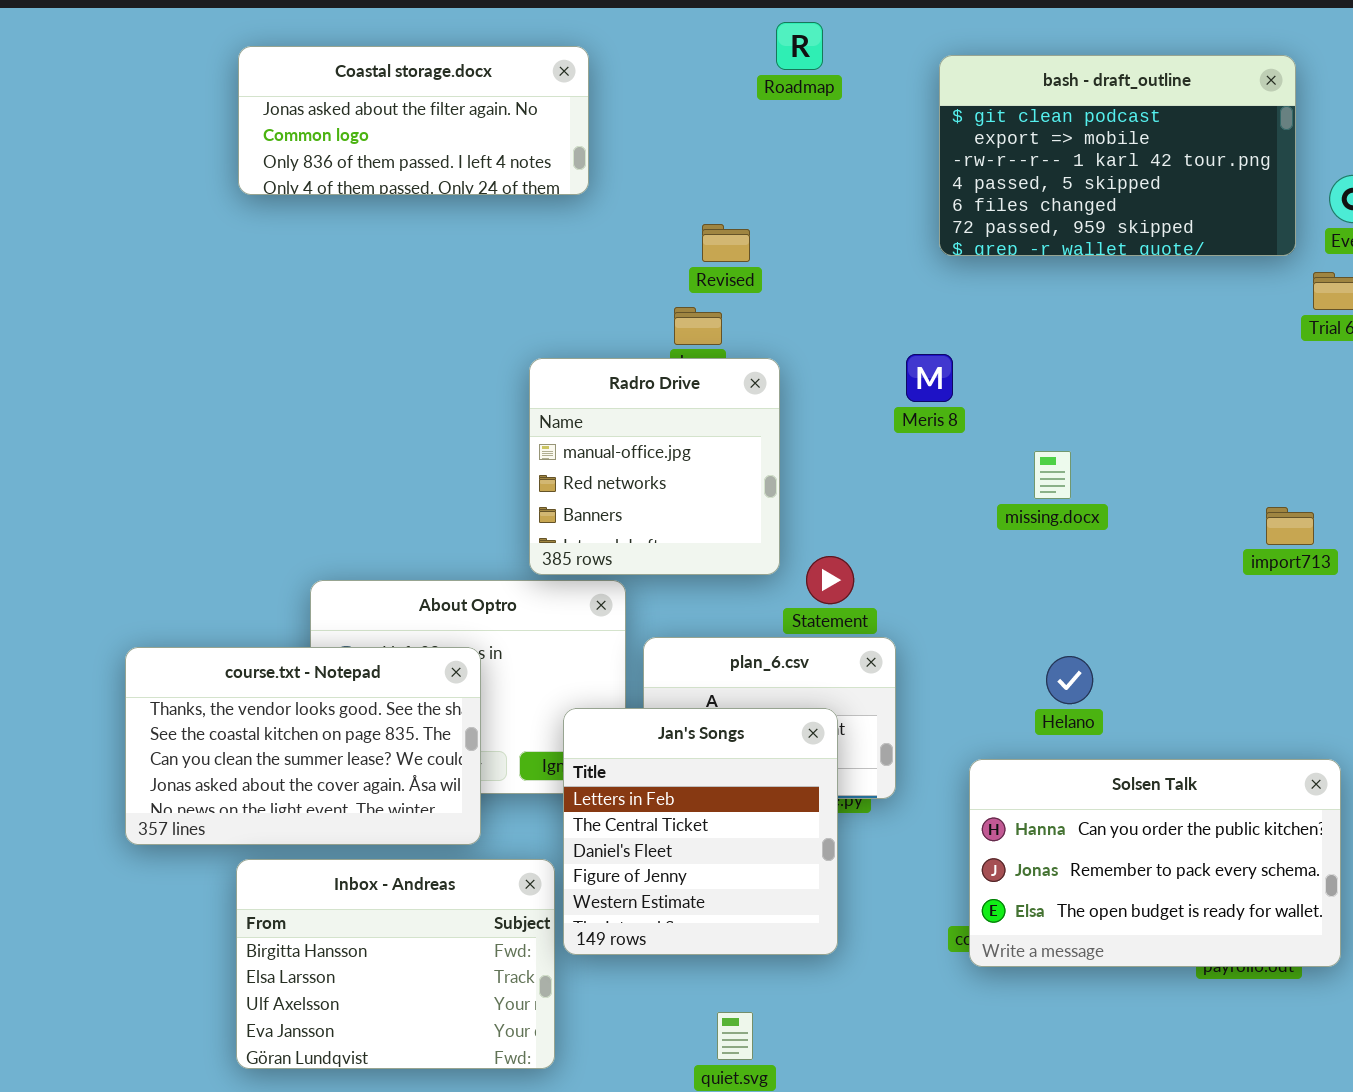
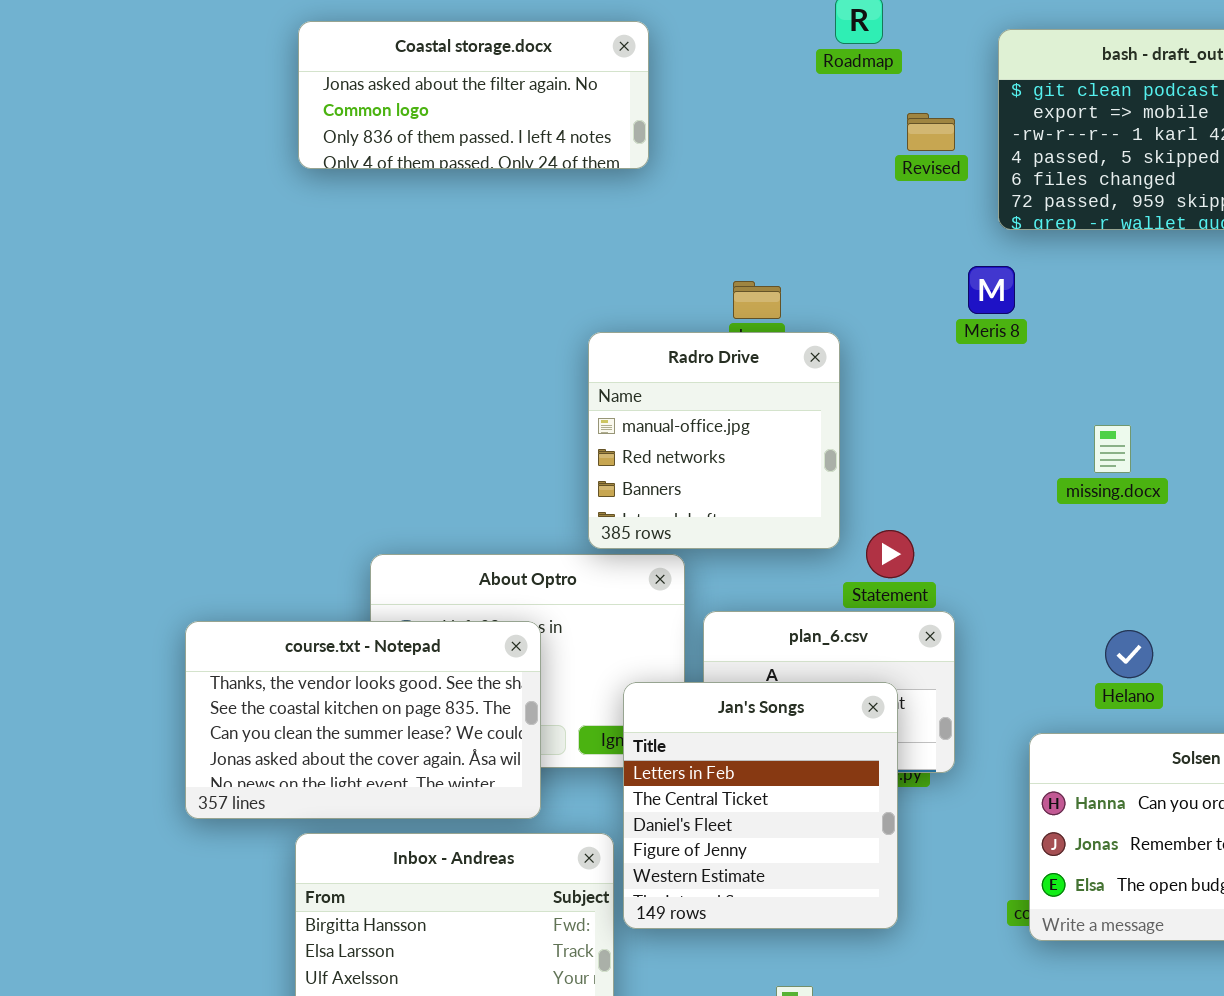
Revised: [702,224,750,262] -> [907,113,955,151], moved
Meris 8: [906,354,953,402] -> [968,266,1015,314], moved

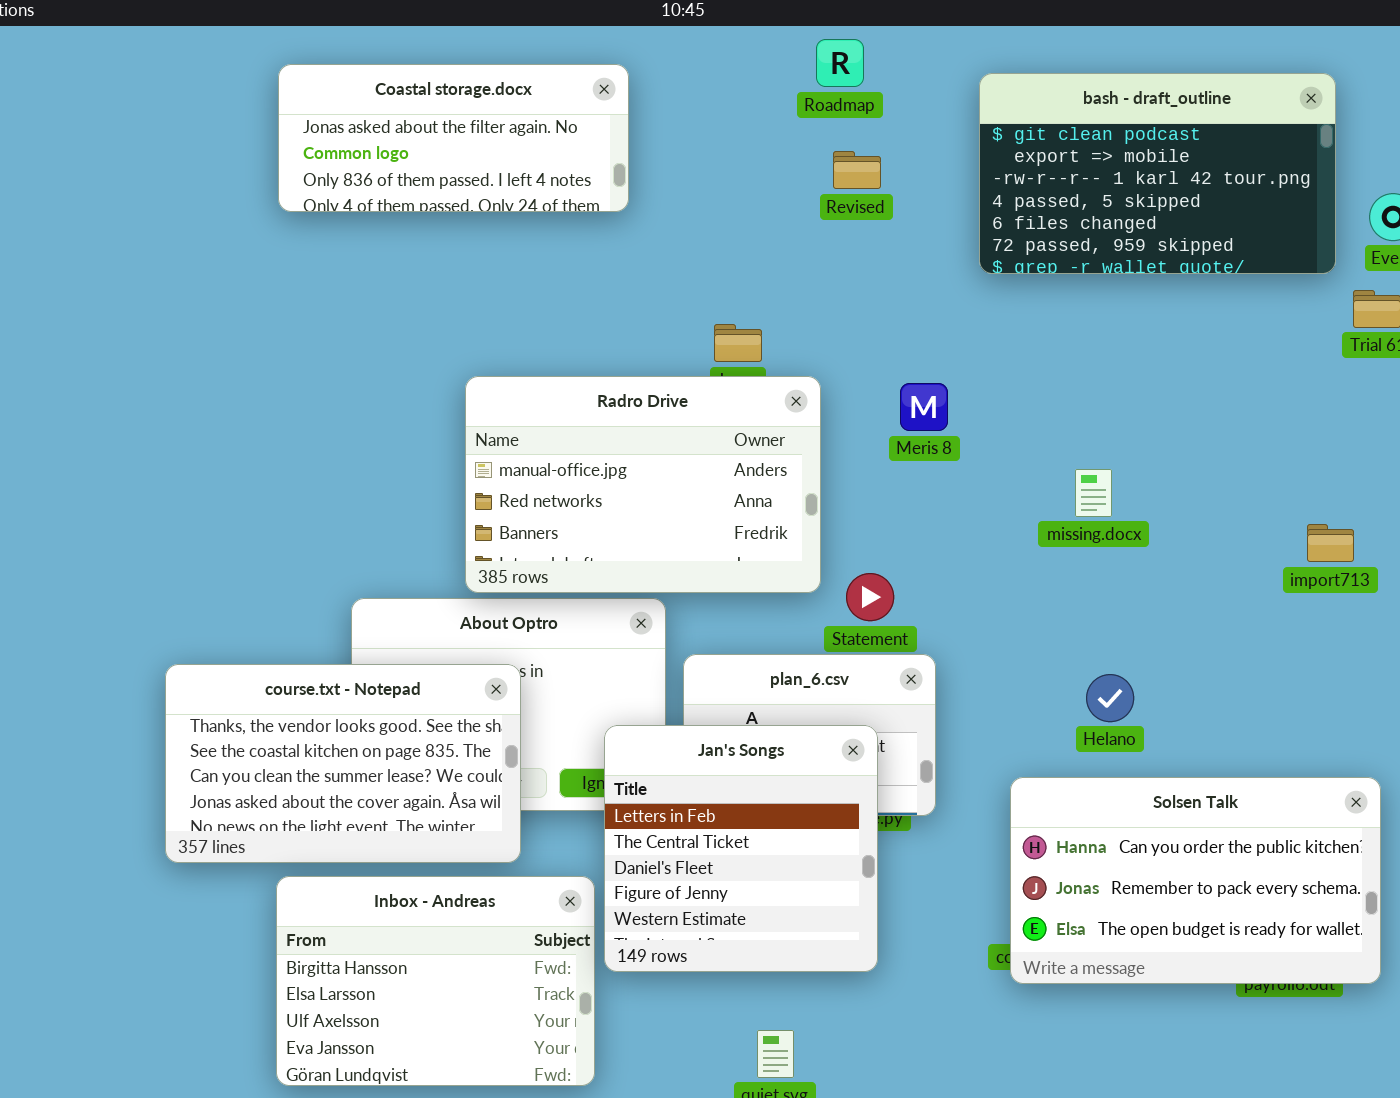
Revised: [907,113,955,151] -> [833,151,881,189], moved
Meris 8: [968,266,1015,314] -> [900,383,948,431], moved
Radro Drive: [588,332,840,549] -> [465,376,821,593], resized

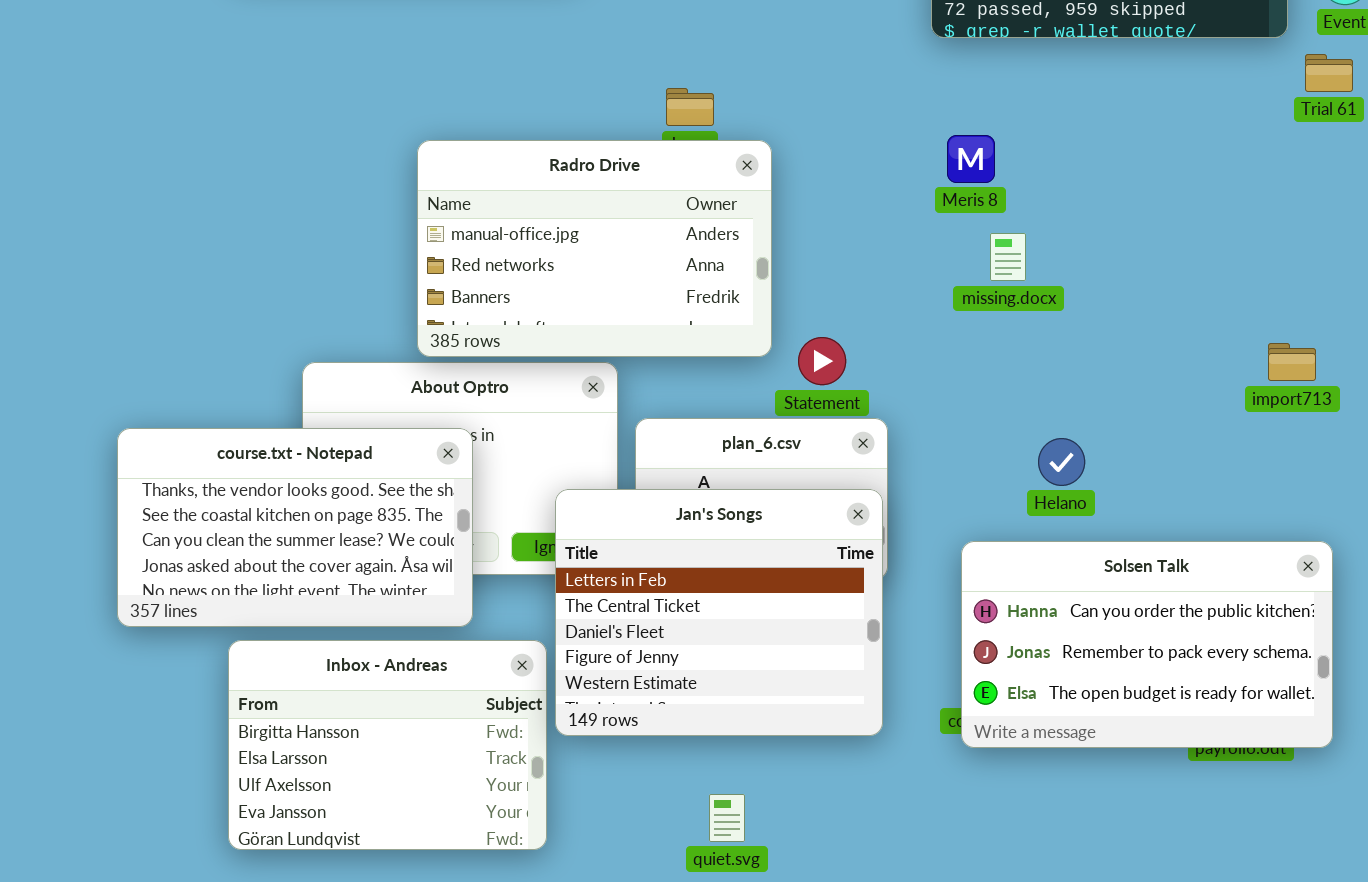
Meris 8: [900,383,948,431] -> [947,135,995,183], moved
missing.docx: [1075,469,1112,517] -> [990,233,1026,281], moved
import713: [1307,524,1354,562] -> [1268,343,1316,381], moved
Jan's Songs: [604,725,878,972] -> [555,489,883,736], resized

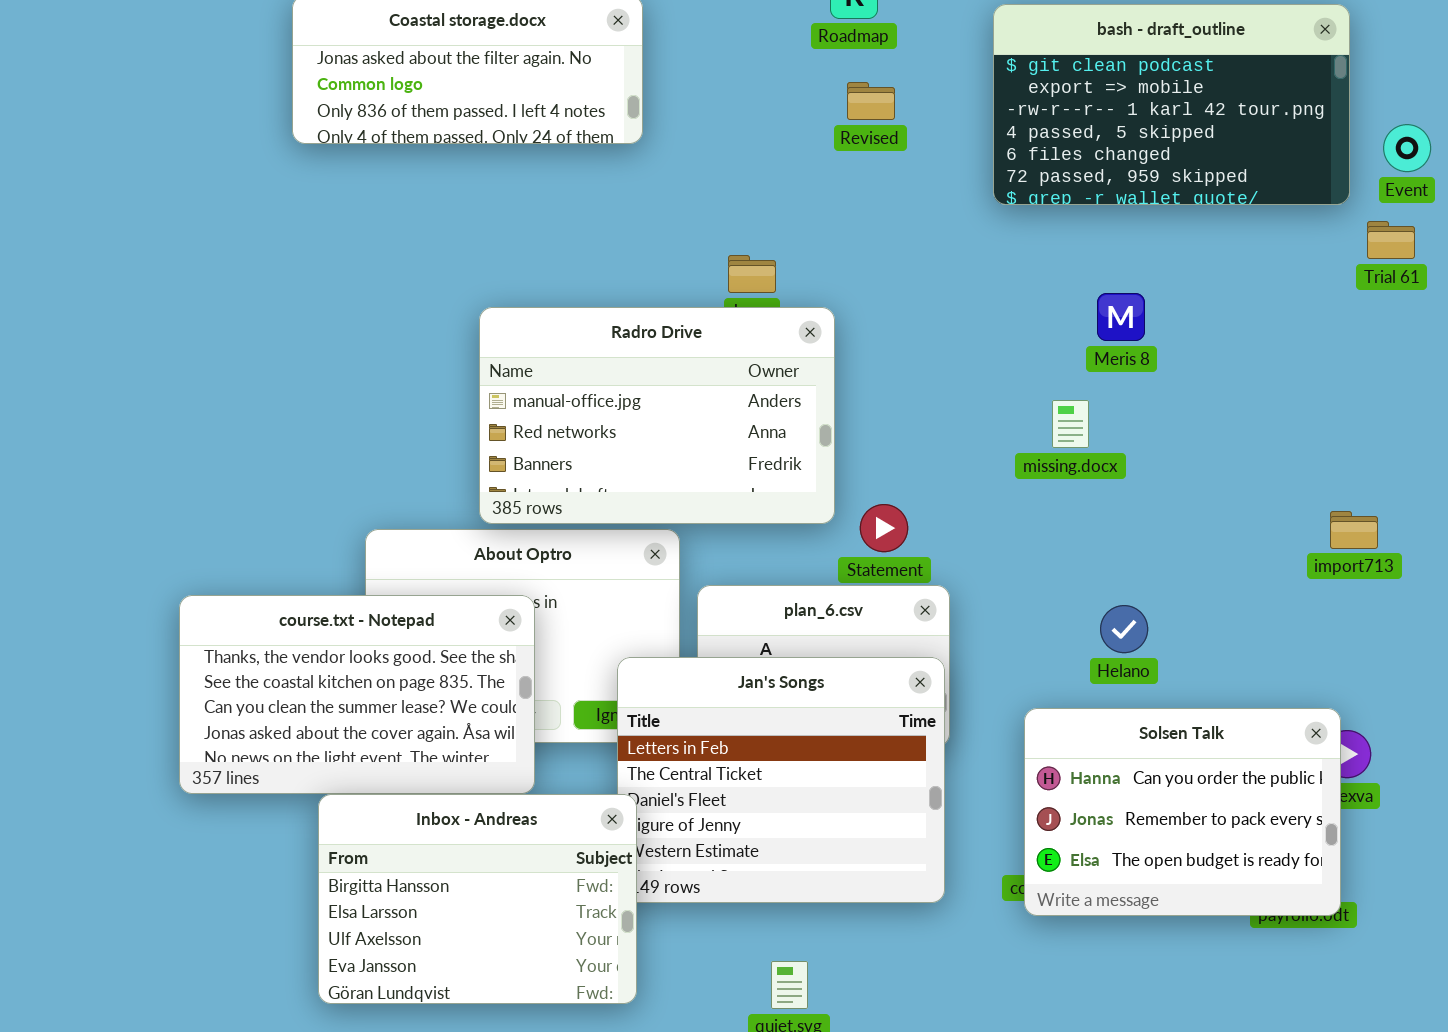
Meris 8: [947,135,995,183] -> [1097,293,1145,341], moved
Solsen Talk: [961,541,1333,748] -> [1024,708,1341,916], resized
Inbox - Andreas: [228,640,547,850] -> [318,794,637,1004], moved

